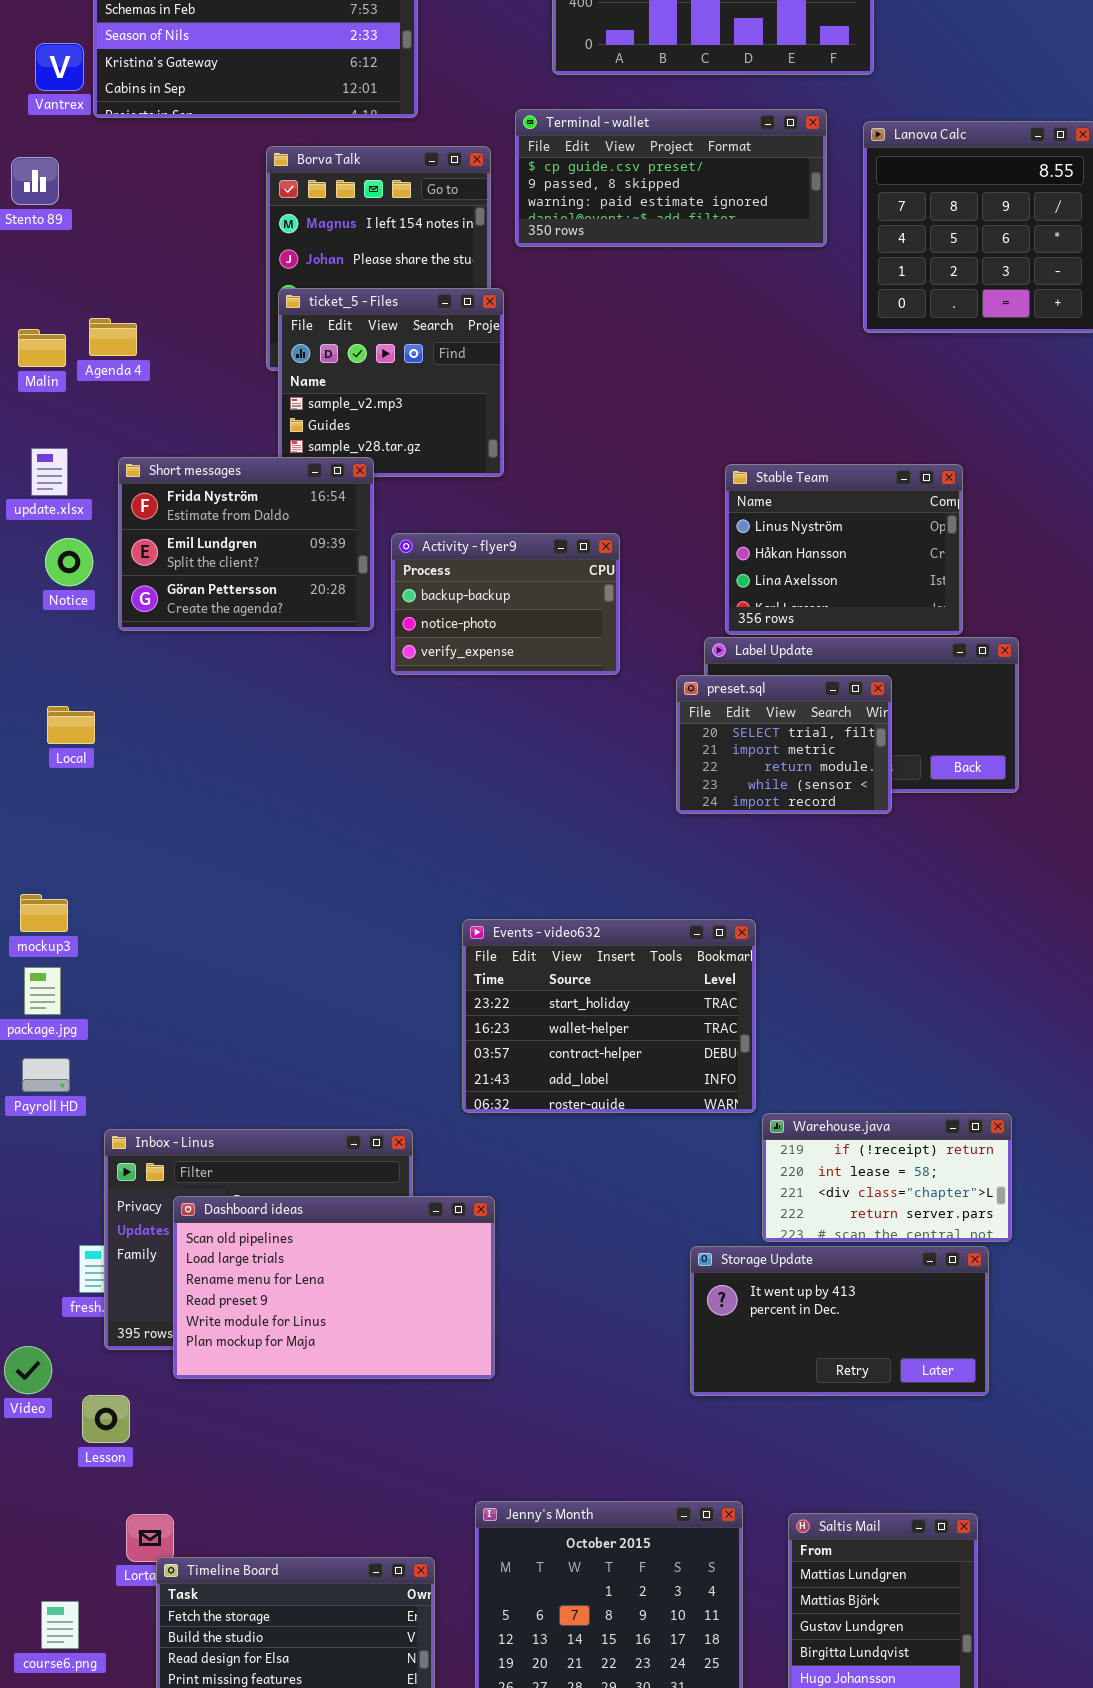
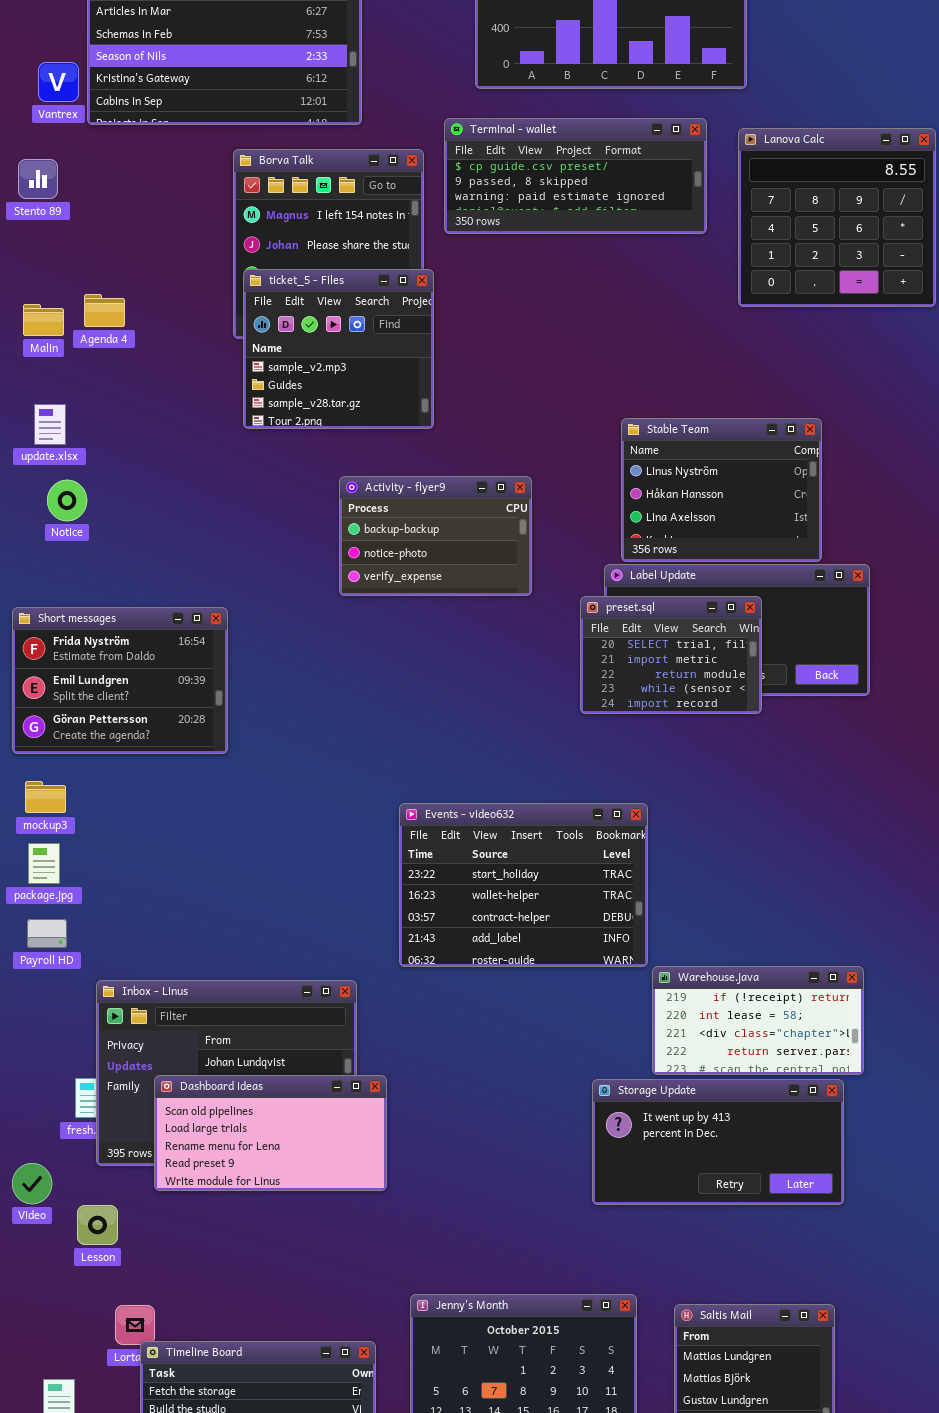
Short messages: [118,457,374,631] -> [12,607,228,754], moved
Dashboard ideas: [173,1196,495,1379] -> [154,1075,387,1191], resized

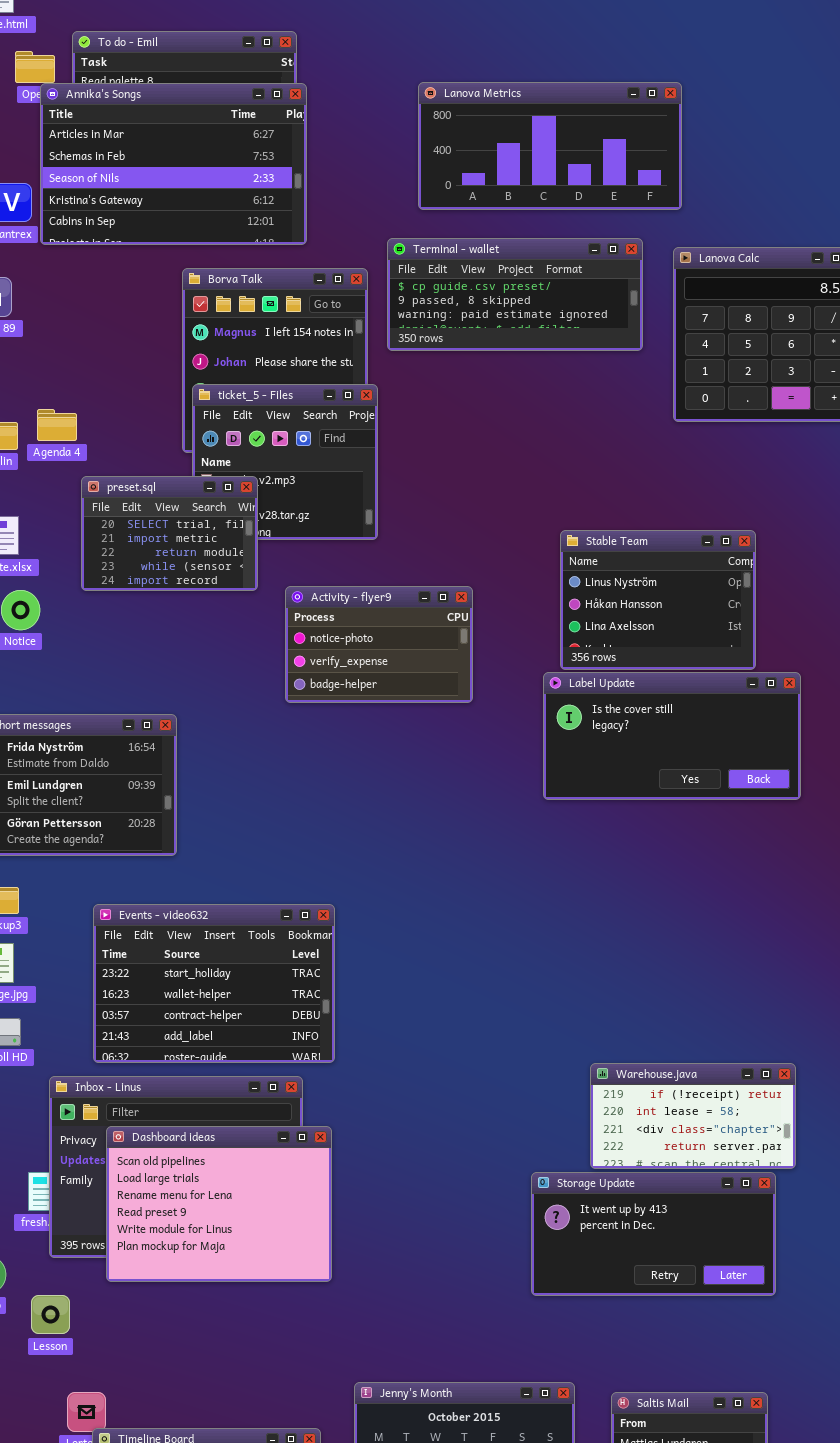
Activity - flyer9: [339,476,532,596] -> [285,586,473,703], scrolled down 1 row
preset.sql: [580,596,762,714] -> [81,476,258,591], moved
Events - video632: [399,803,648,967] -> [93,904,335,1063], moved
Dashboard ideas: [154,1075,387,1191] -> [106,1126,332,1282], resized

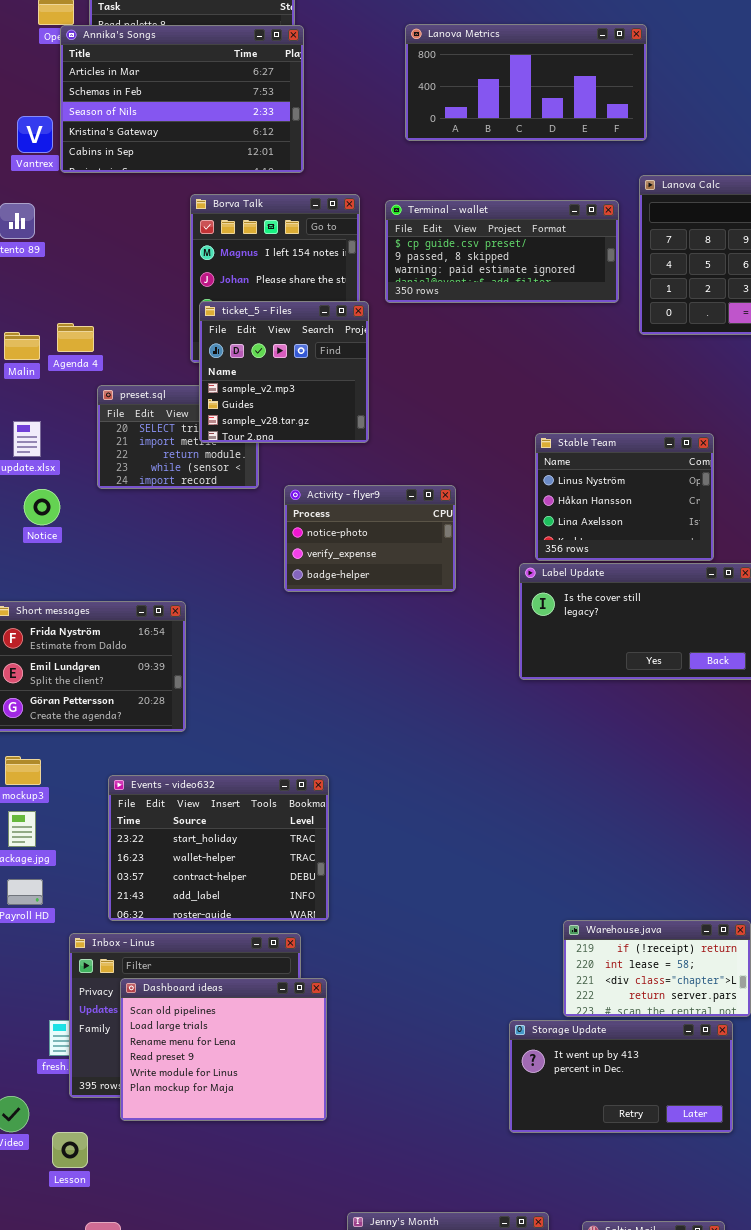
Terminal - wallet: [387,238,643,351] -> [385,200,619,303], moved
ticket_5 - Files: [192,384,378,540] -> [199,301,369,443], raised

